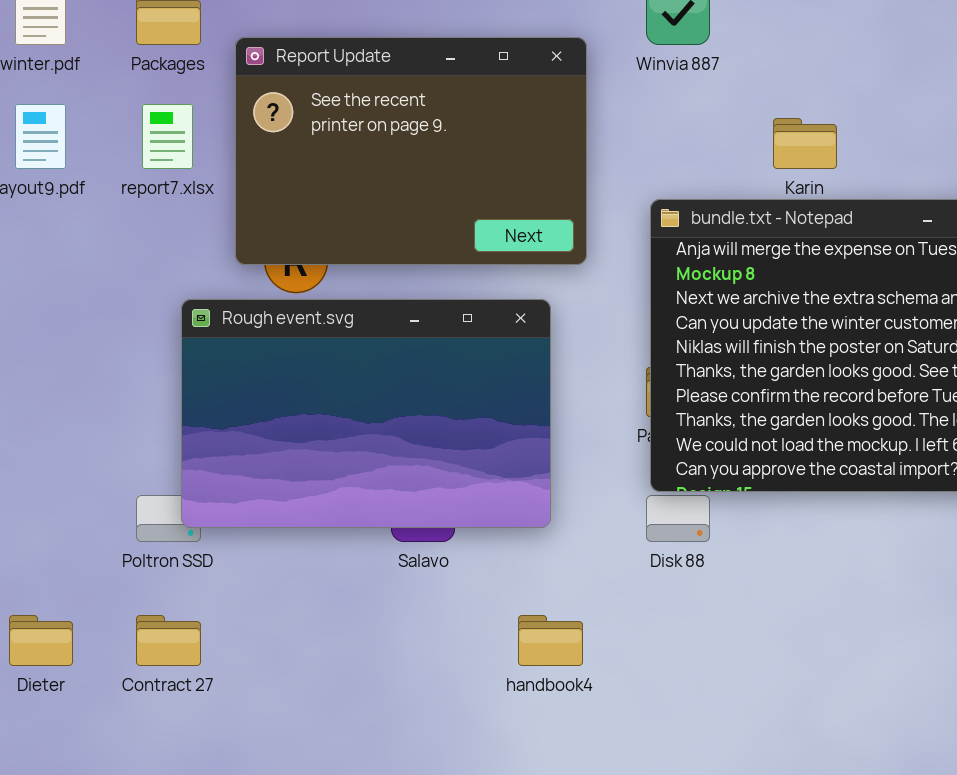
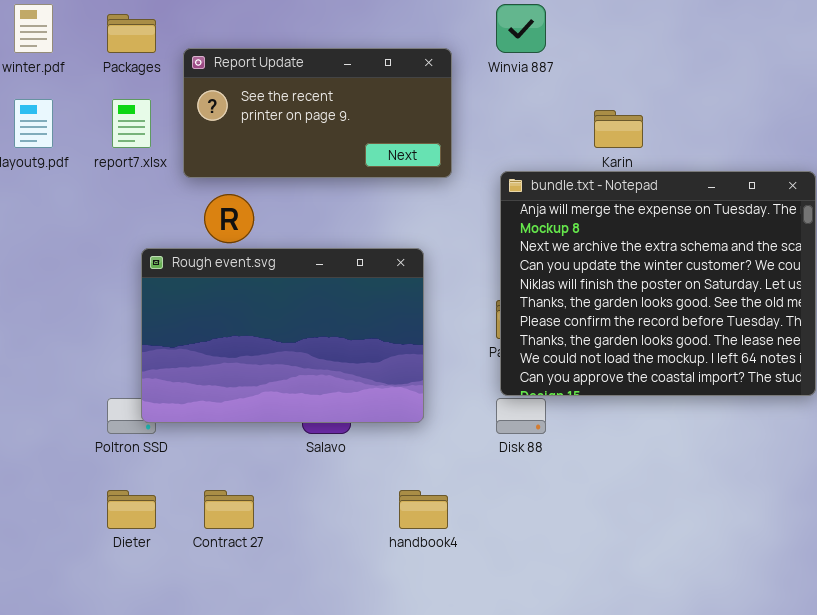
Report Update: [235,37,587,265] -> [183,48,452,178], resized
Dieter: [9,615,73,666] -> [107,490,156,529], moved
Contract 27: [136,615,201,666] -> [204,490,254,529], moved

